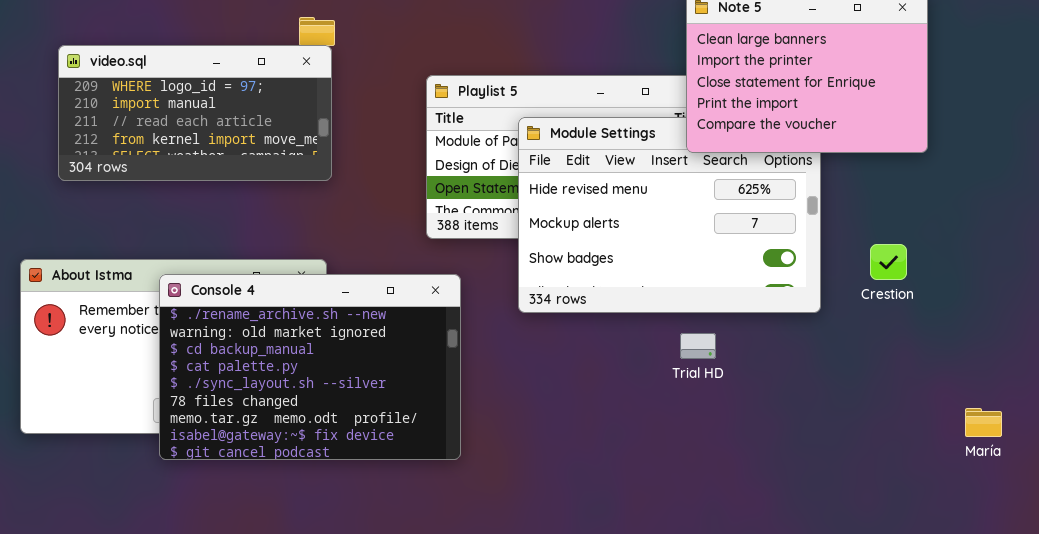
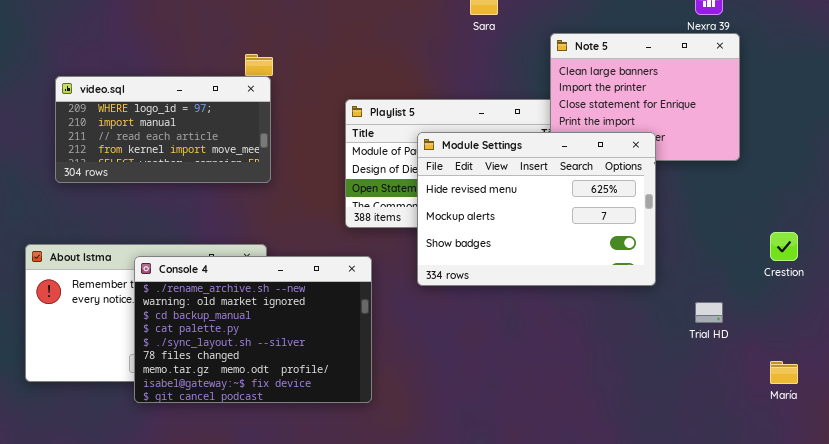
Module Settings: [518,117,821,313] -> [417,132,656,286], raised
Crestion: [870,244,907,280] -> [770,232,798,261], moved
Trial HD: [680,333,716,359] -> [695,302,723,323], moved

